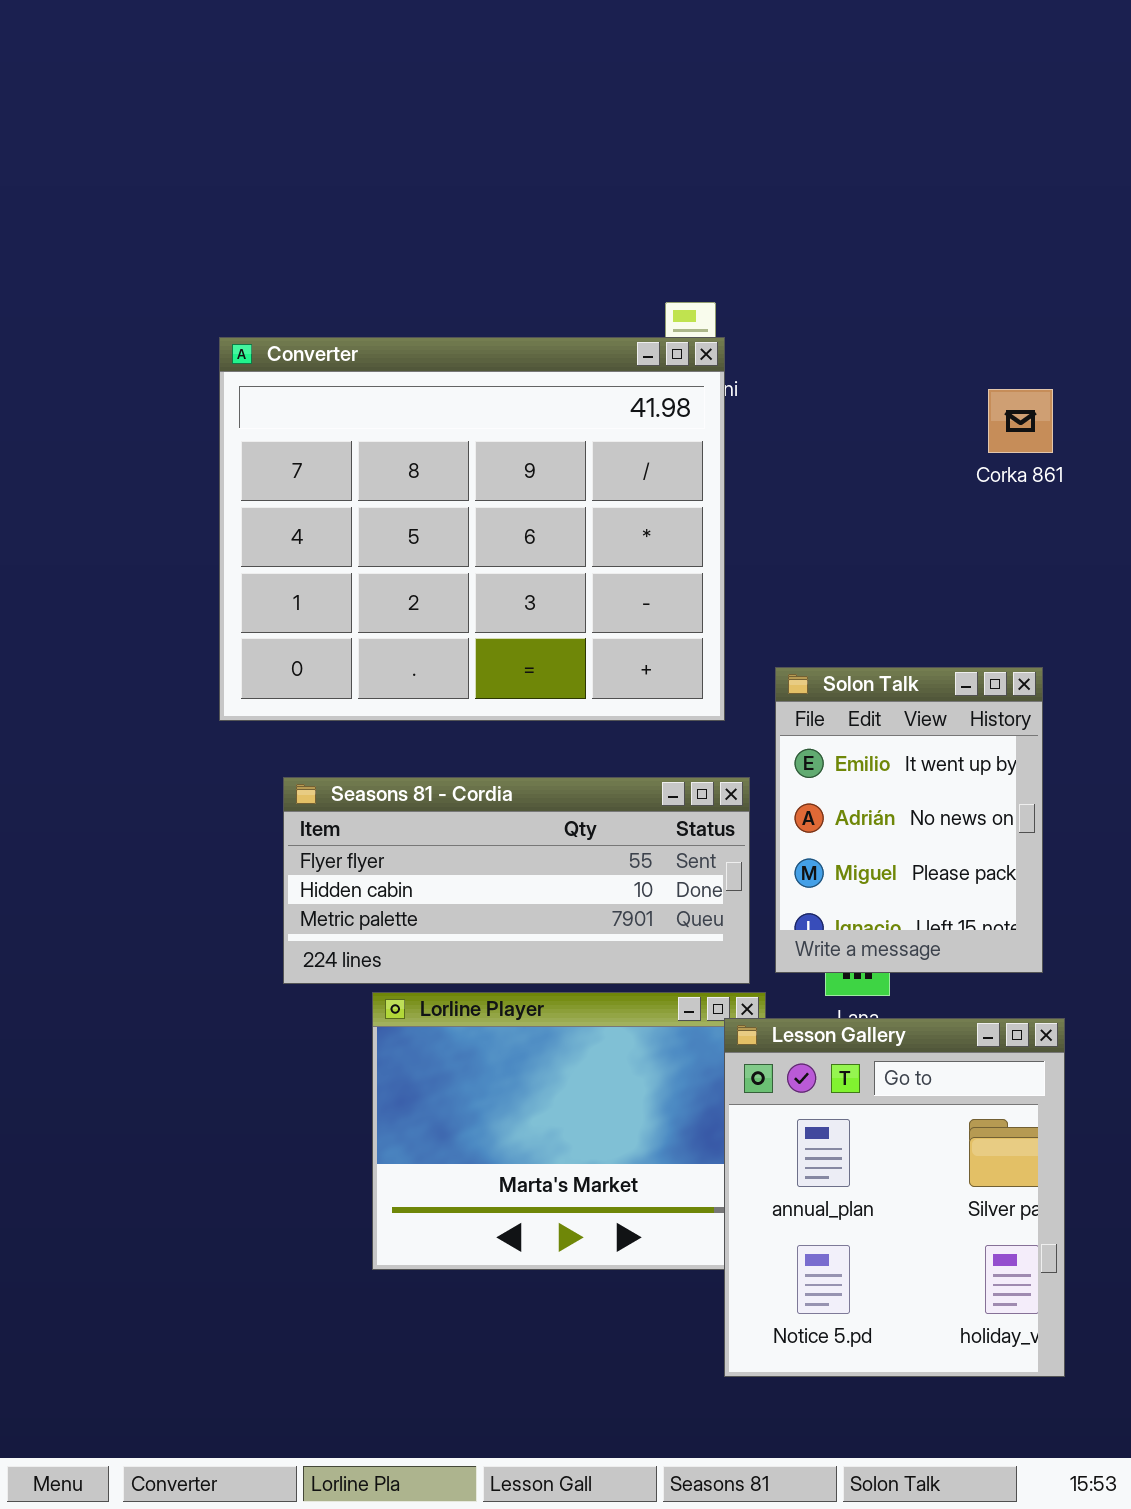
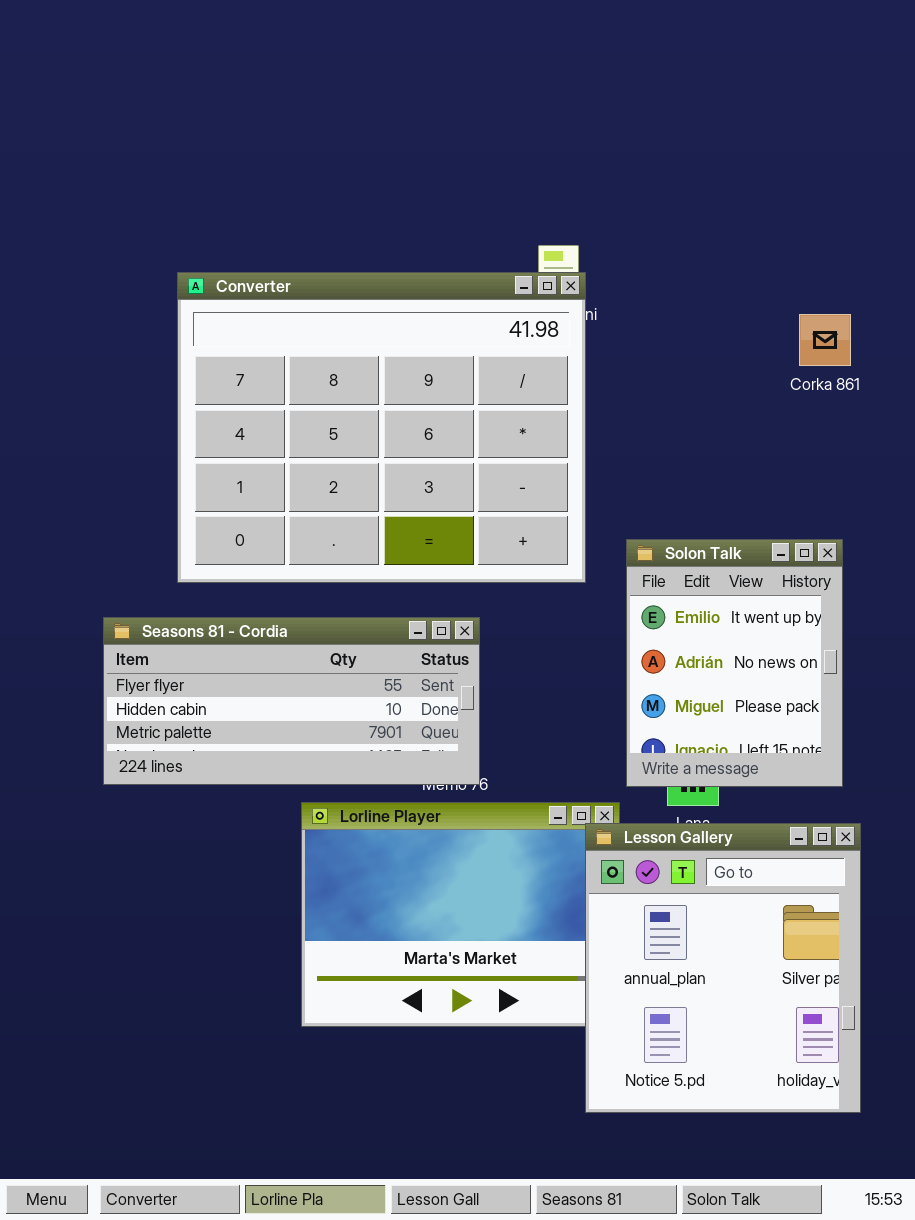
Seasons 81 - Cordia: [283,777,750,984] -> [103,617,480,785], moved

